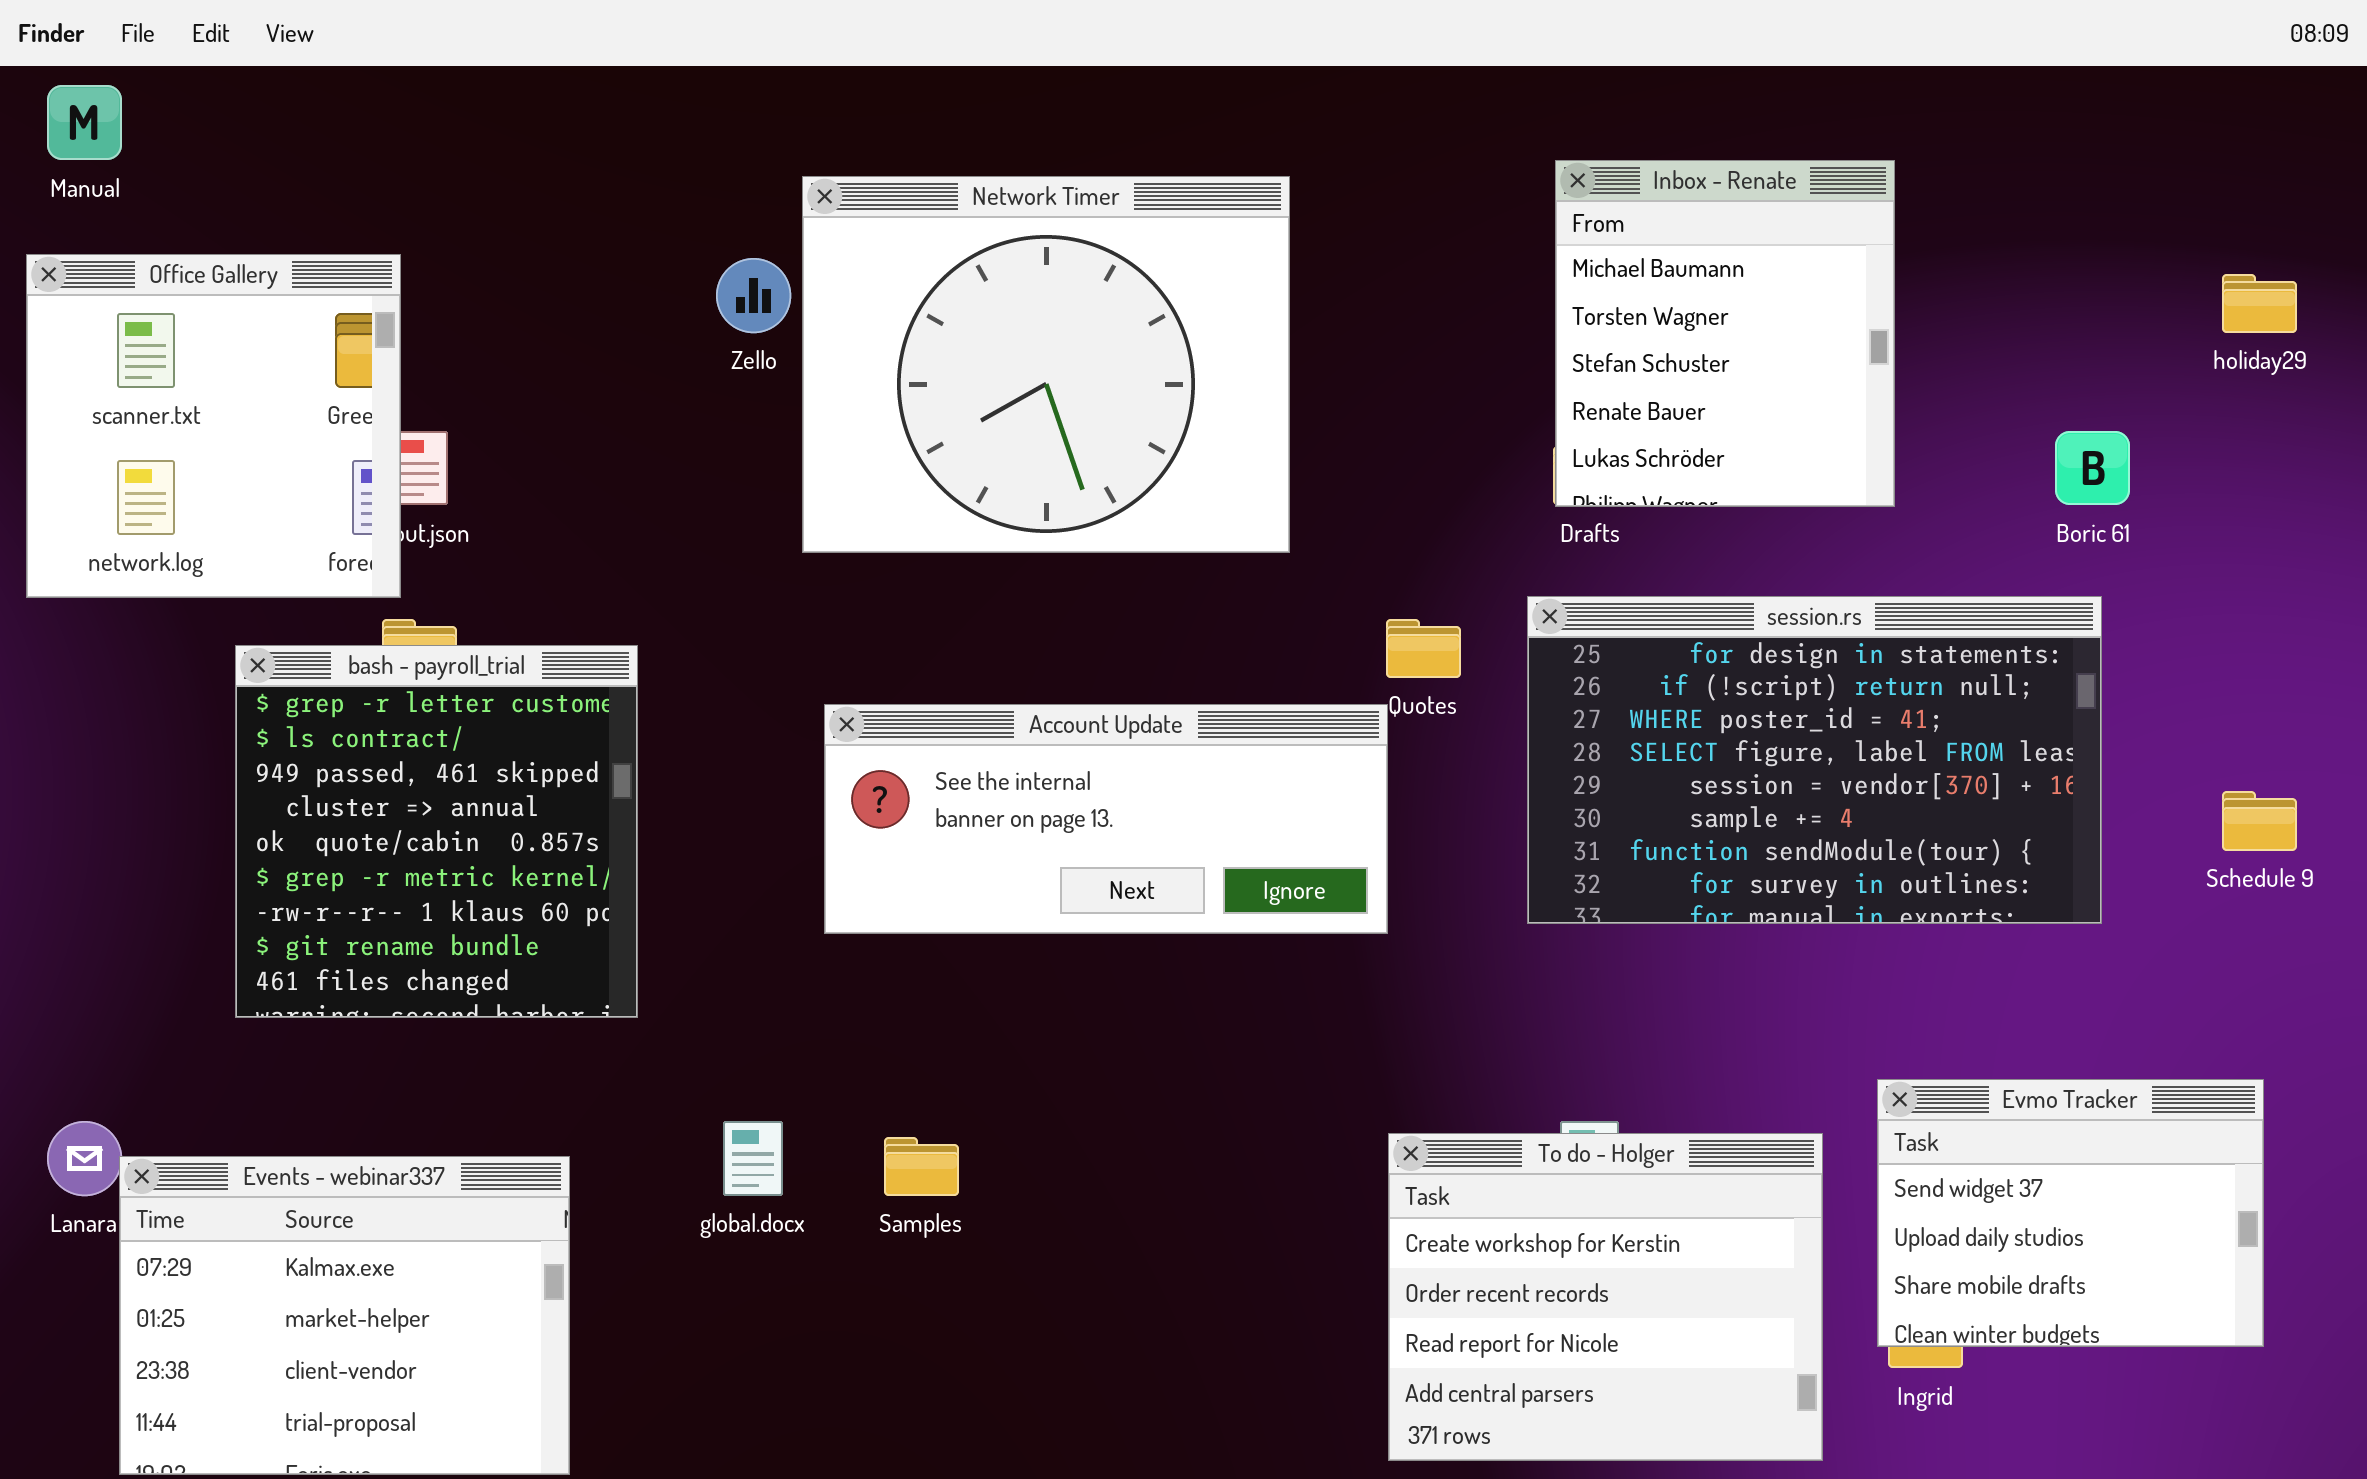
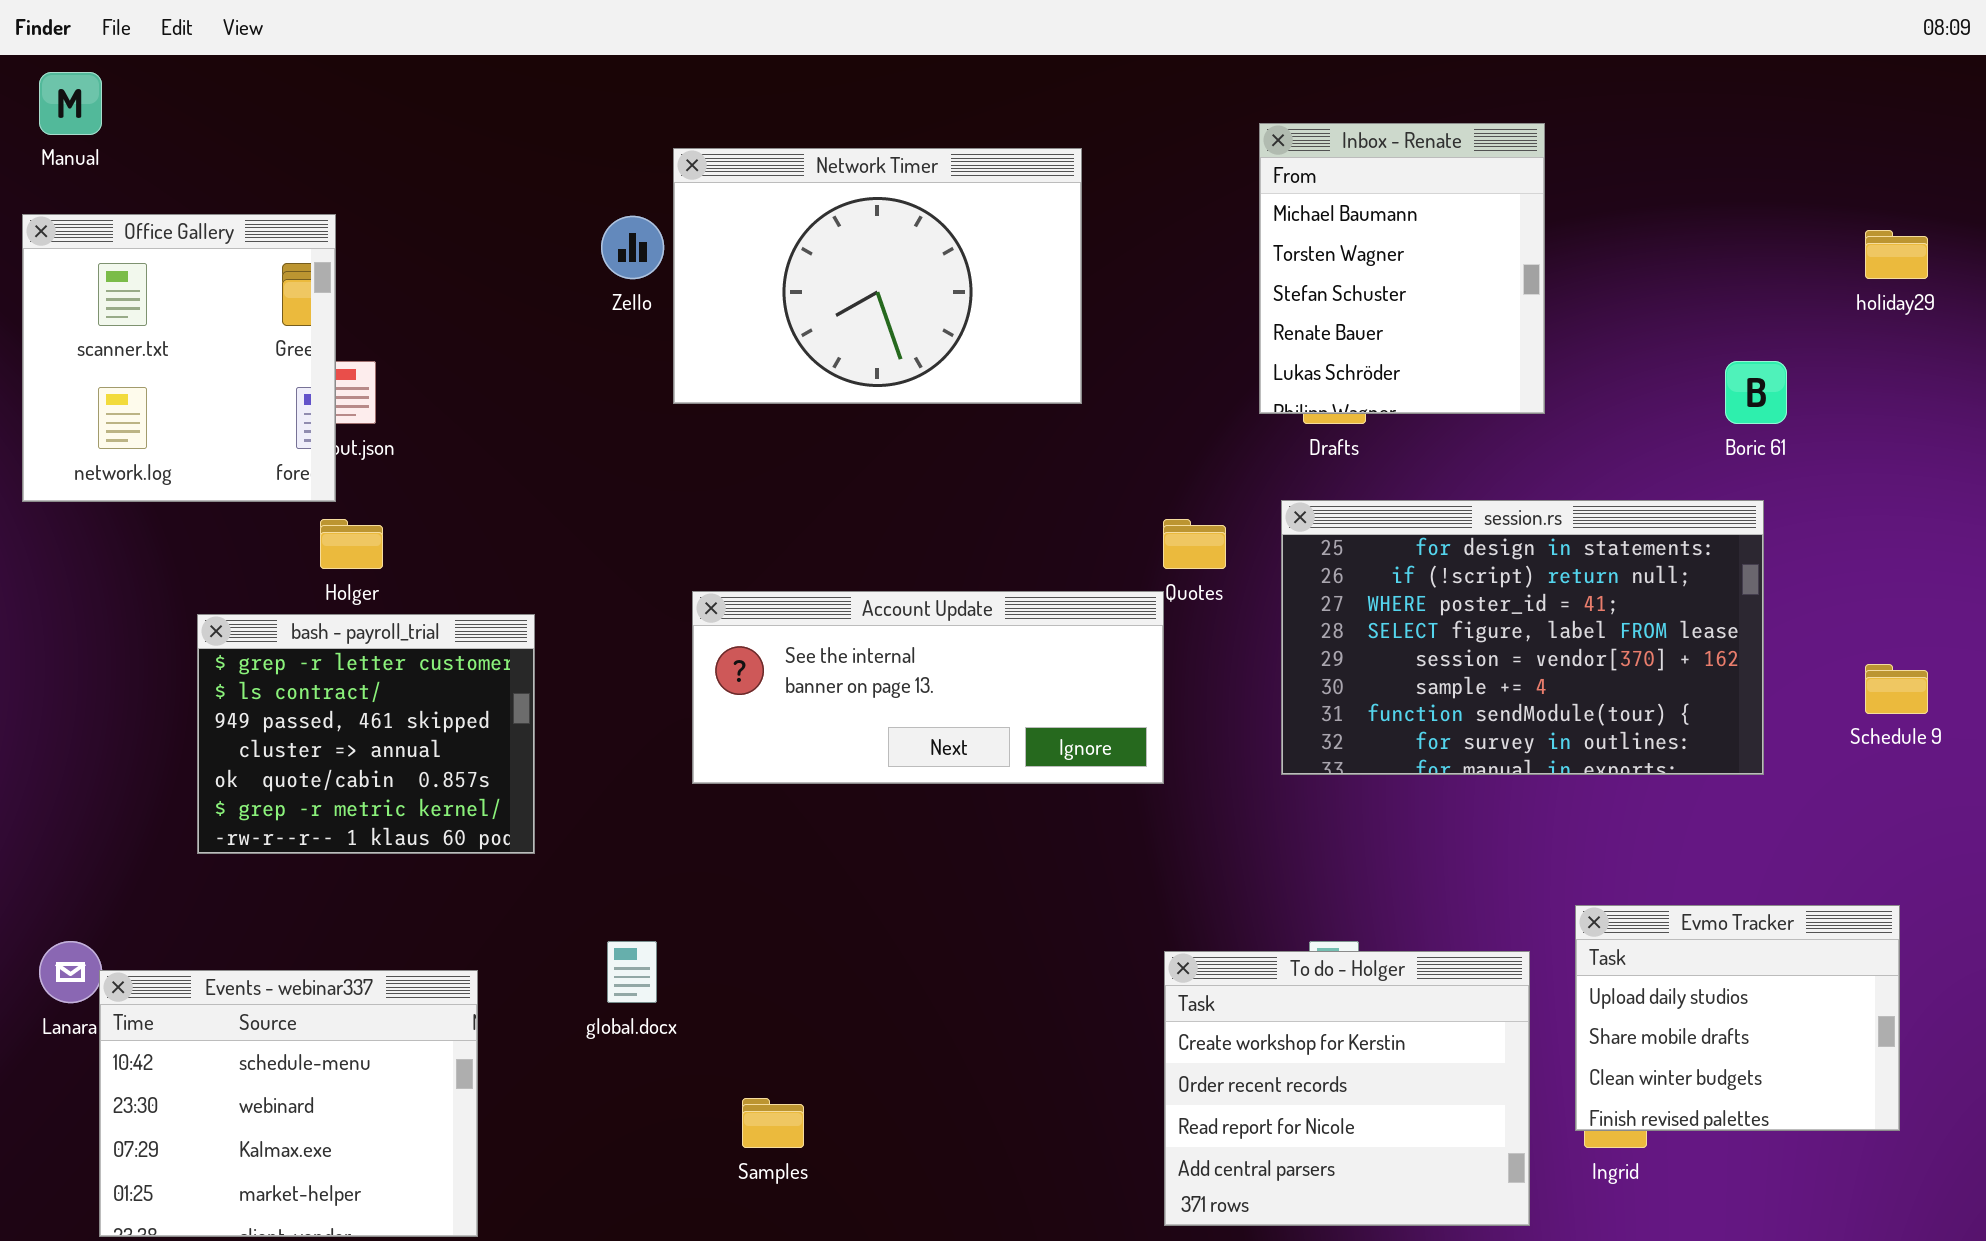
Inbox - Renate: [1555,160,1895,507] -> [1259,123,1545,414], moved
Network Timer: [802,176,1290,553] -> [673,148,1082,404], resized
bash - payroll_trial: [235,645,638,1018] -> [197,614,535,854], resized
Evmo Tracker: [1877,1079,2264,1347] -> [1575,905,1900,1131], scrolled down 1 row
Samples: [884,1137,959,1196] -> [742,1098,804,1148], moved
Events - webinar337: [119,1156,570,1475] -> [99,970,478,1237], scrolled up 2 rows

